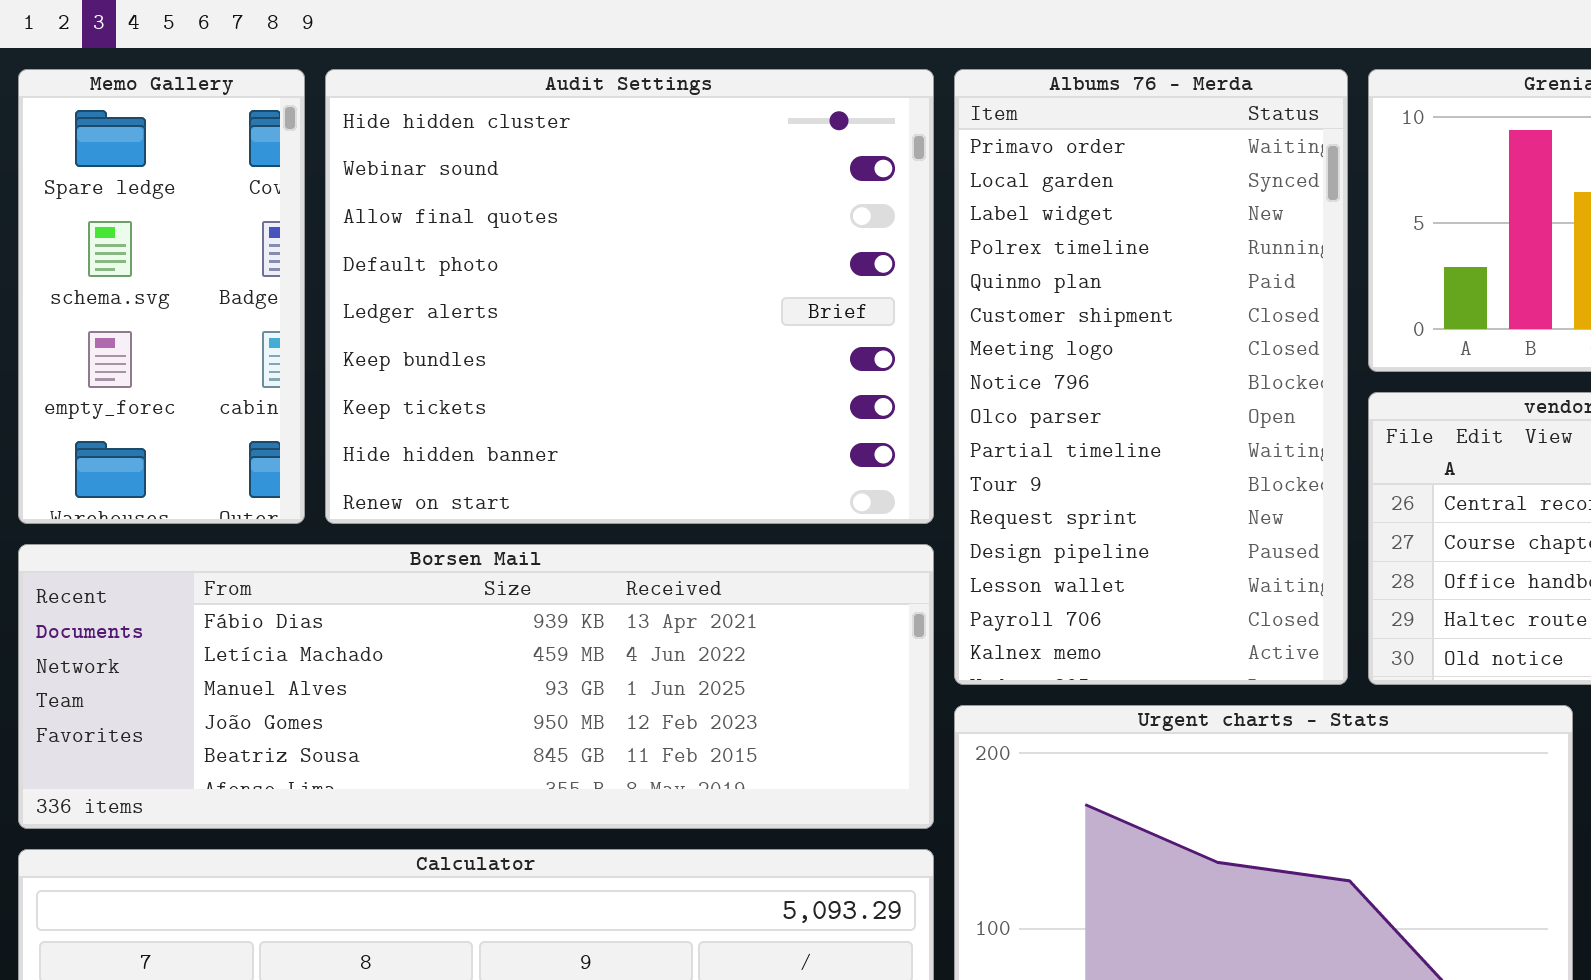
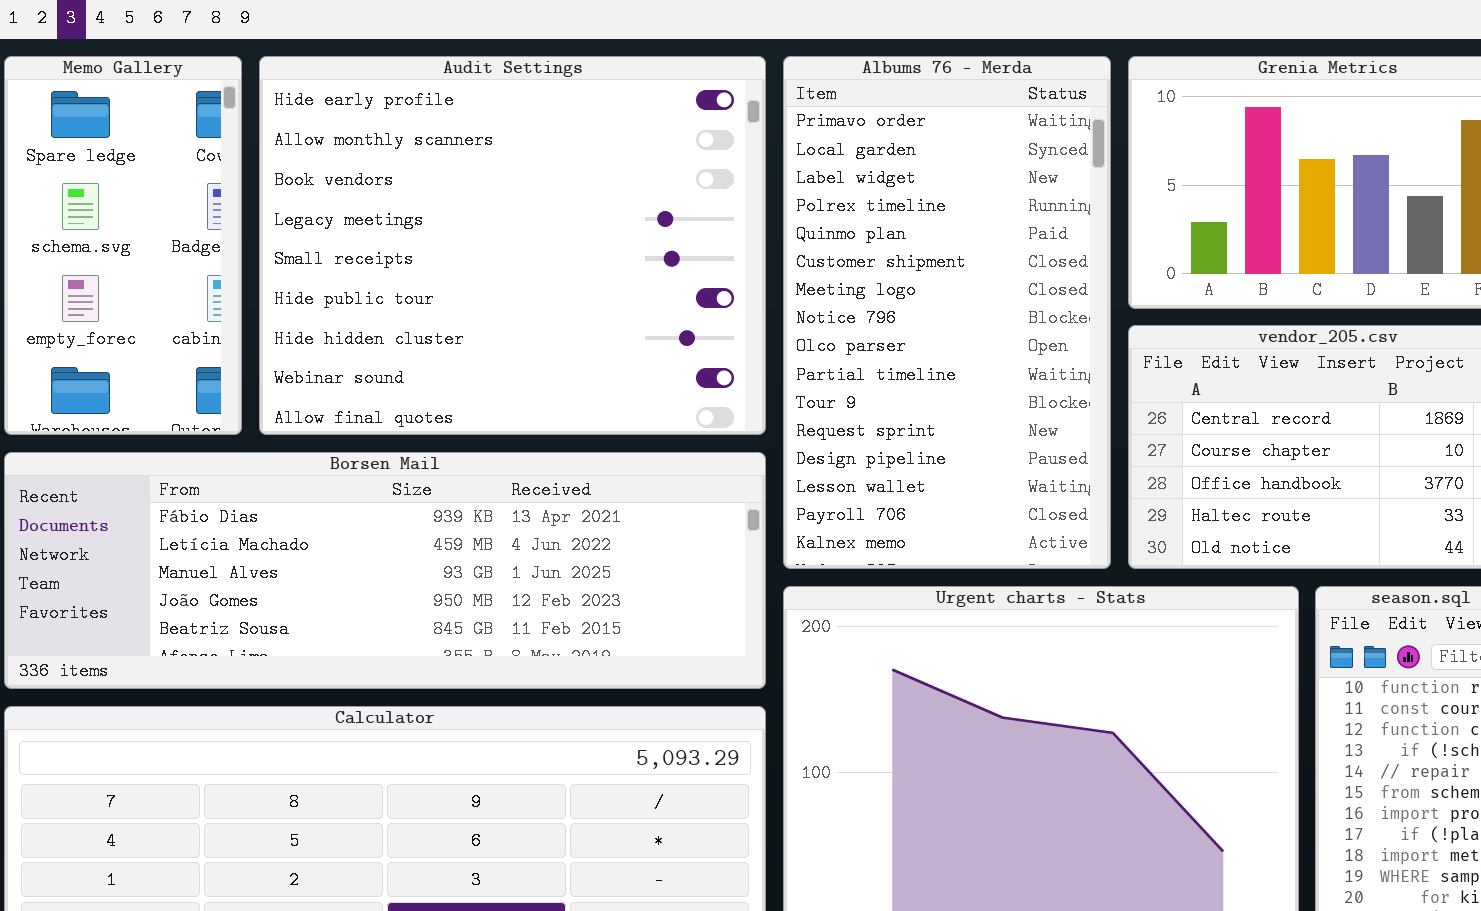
Audit Settings: [325,69,934,524] -> [259,56,766,435], scrolled up 6 rows

